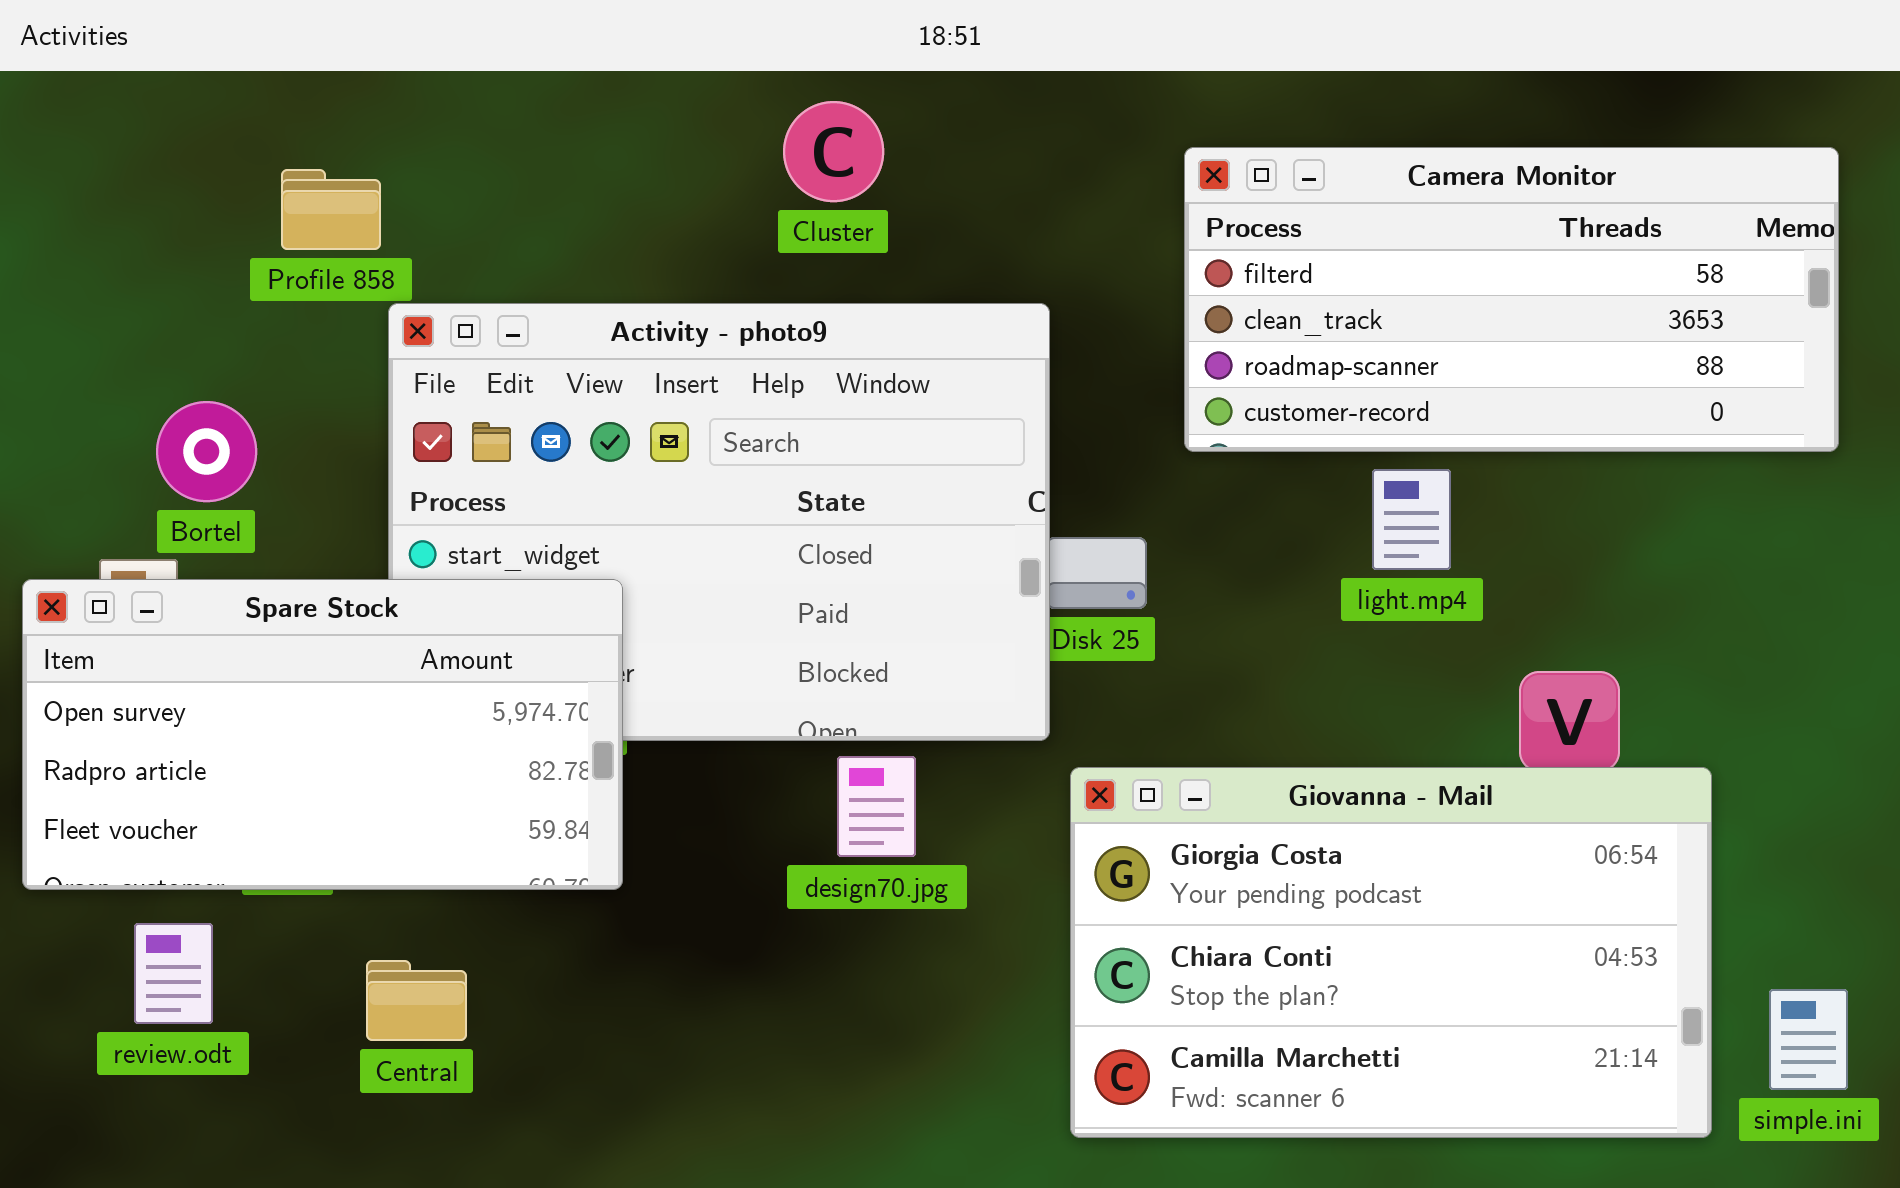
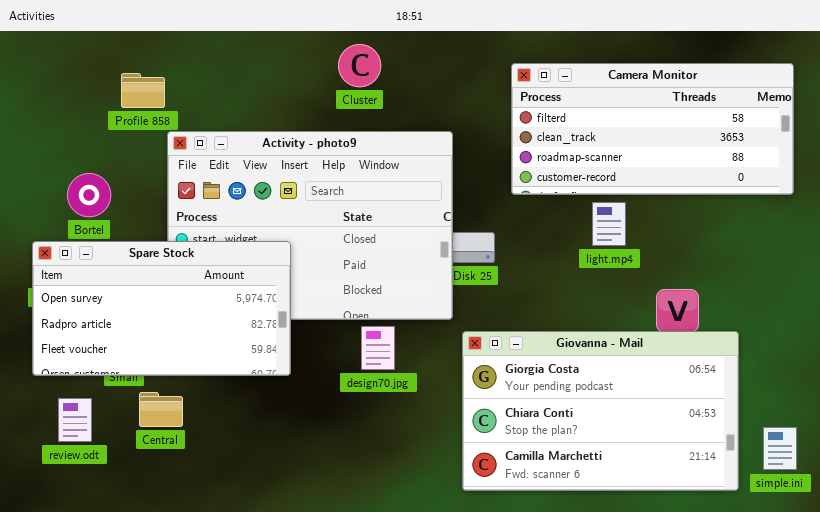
Spare Stock: [22,579,623,890] -> [32,241,291,376], moved
Central: [366,960,467,1041] -> [139,392,183,427], moved

